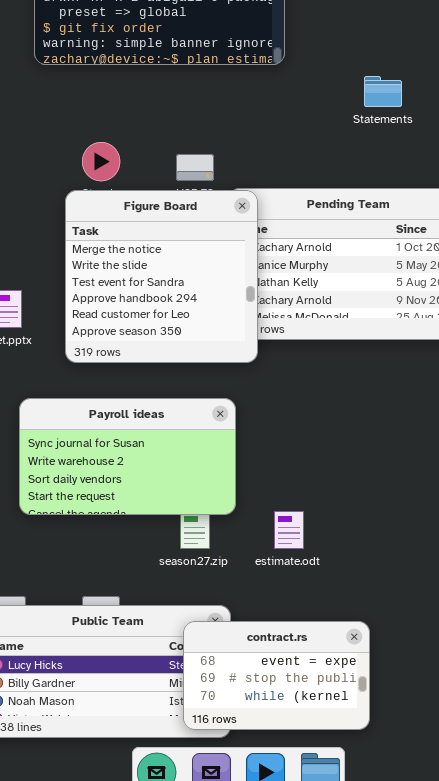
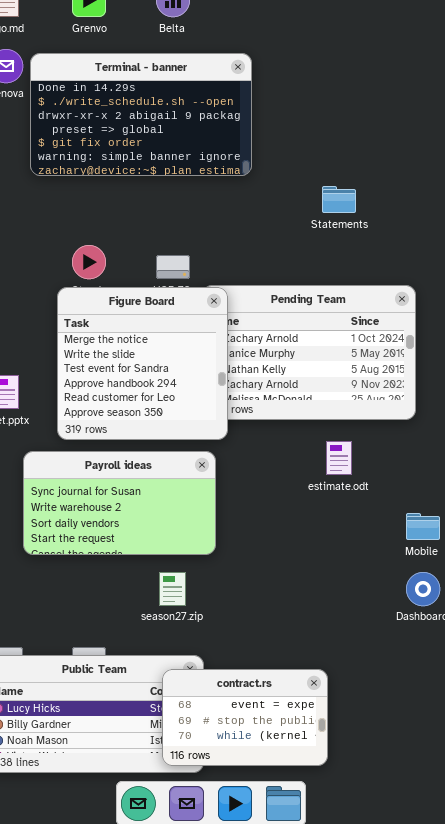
Payroll ideas: [19,398,236,515] -> [23,451,216,555], moved
estimate.odt: [274,511,304,549] -> [326,441,352,475], moved

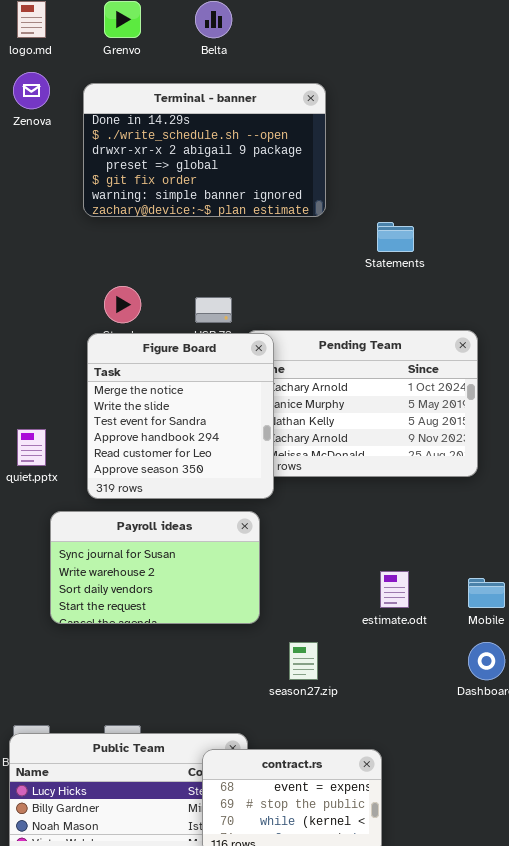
Terminal - banner: [30,53,252,176] -> [83,83,326,217], moved
estimate.odt: [326,441,352,475] -> [380,571,409,608], moved
season27.zip: [159,572,186,606] -> [289,642,318,680], moved

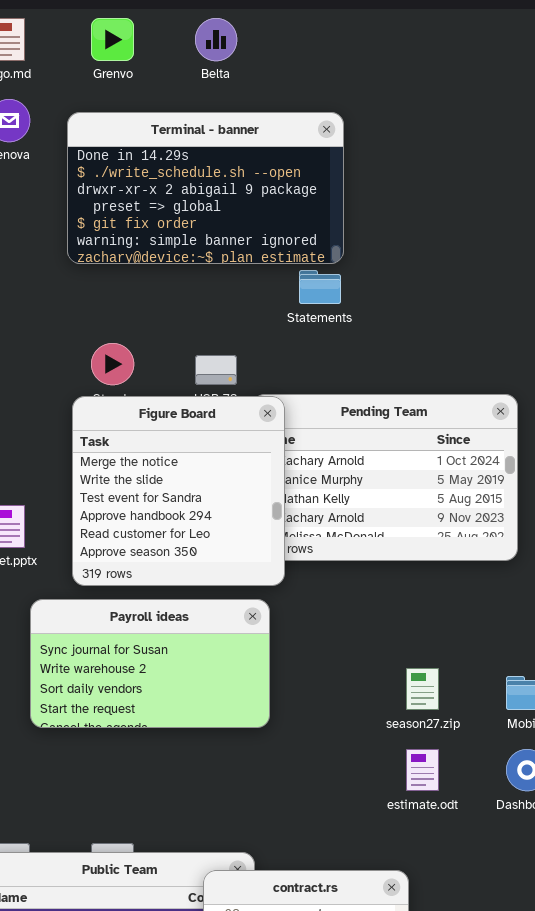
Statements: [377,222,414,252] -> [299,270,341,304], moved
estimate.odt: [380,571,409,608] -> [406,749,439,791], moved
season27.zip: [289,642,318,680] -> [406,668,439,710], moved

